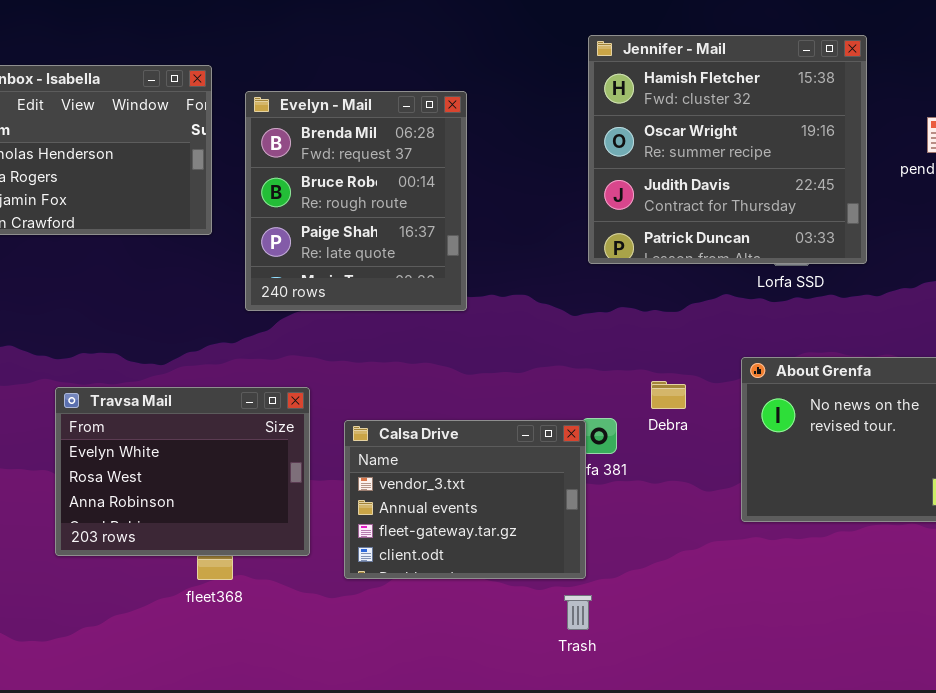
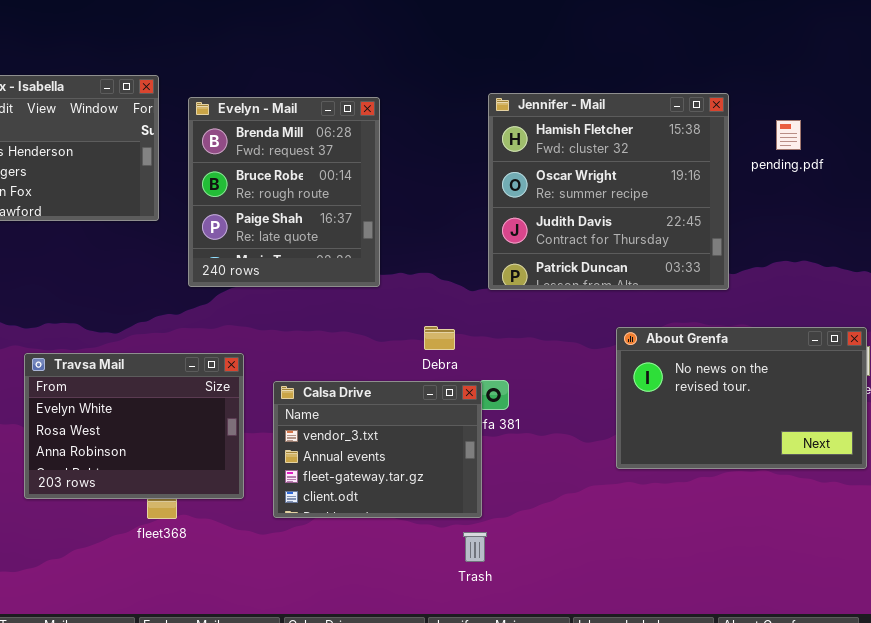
Jennifer - Mail: [588,35,867,264] -> [488,93,729,290], moved
Debra: [651,381,686,409] -> [424,326,455,350], moved

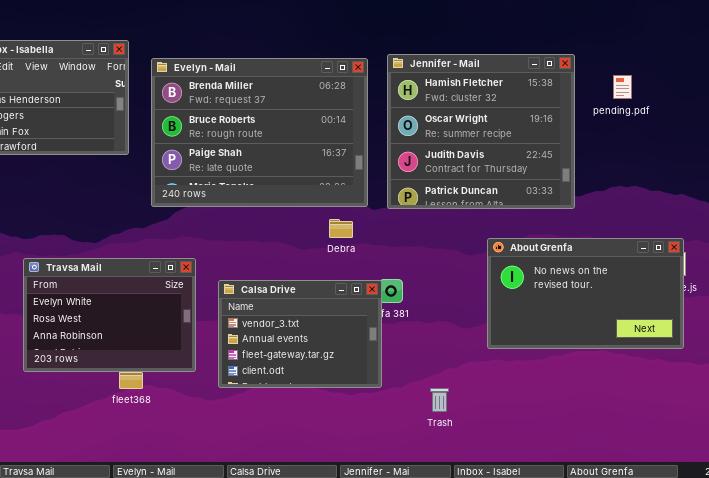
Evelyn - Mail: [188,97,380,287] -> [151,58,368,207], resized
Debra: [424,326,455,350] -> [329,219,353,238], moved
Trash: [463,532,487,562] -> [430,388,449,412], moved

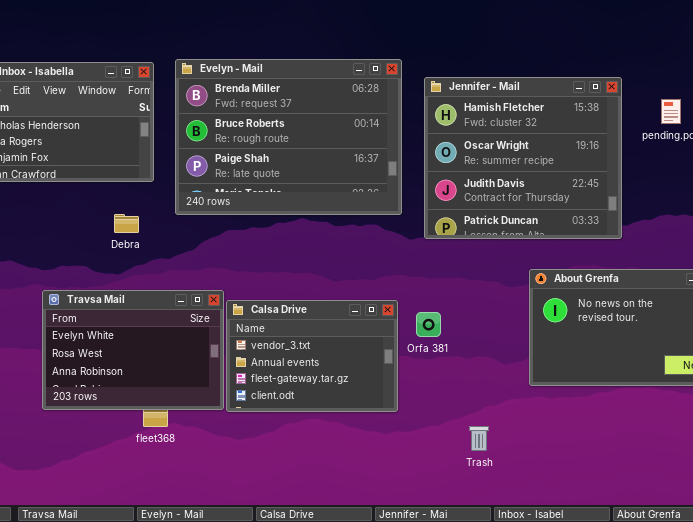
Evelyn - Mail: [151,58,368,207] -> [175,59,402,215], moved
Debra: [329,219,353,238] -> [114,214,139,233], moved
Calsa Drive: [218,280,382,388] -> [226,300,398,412], moved

